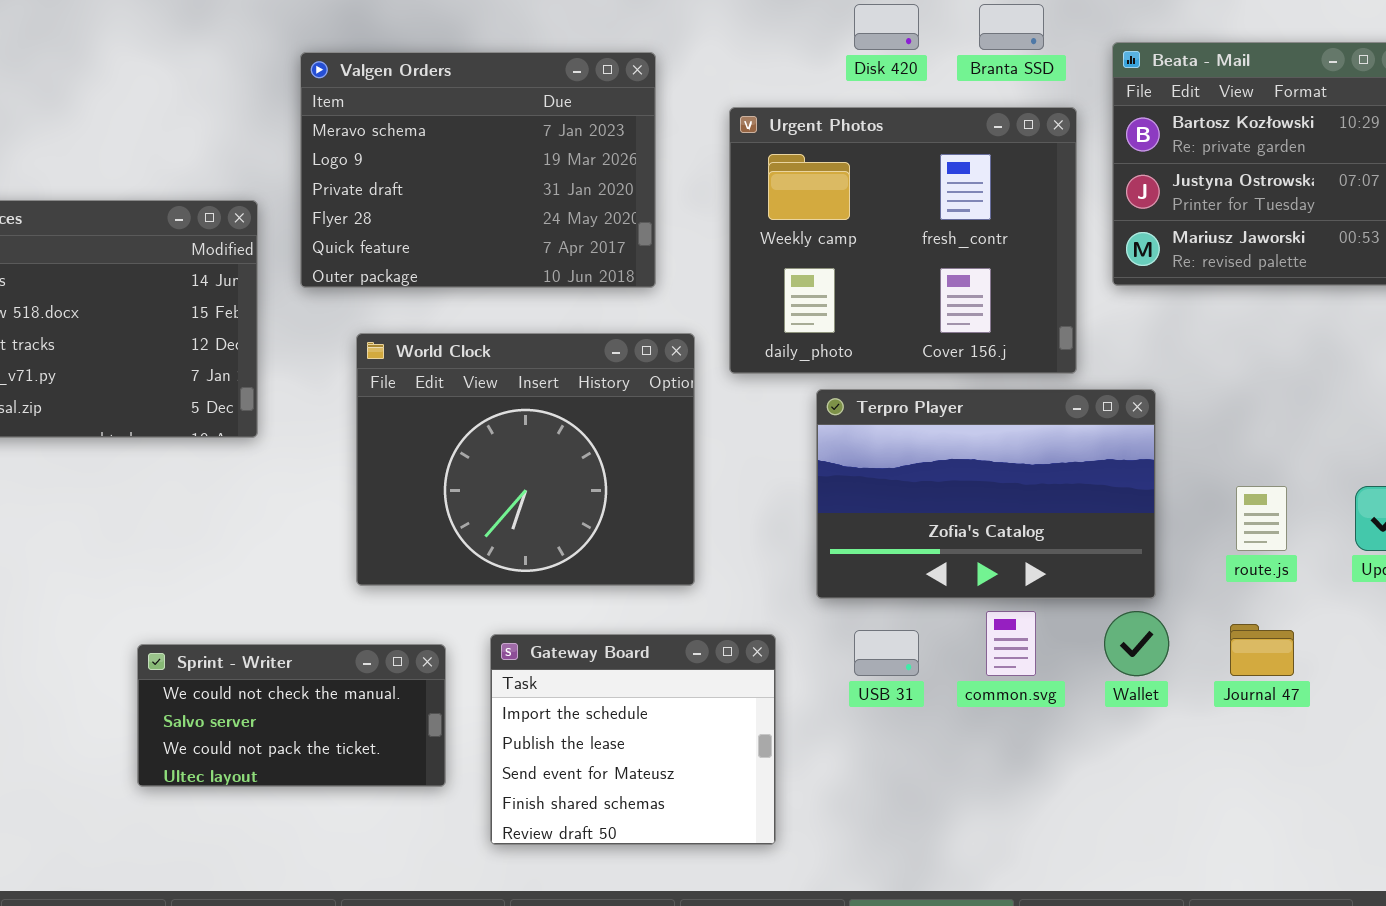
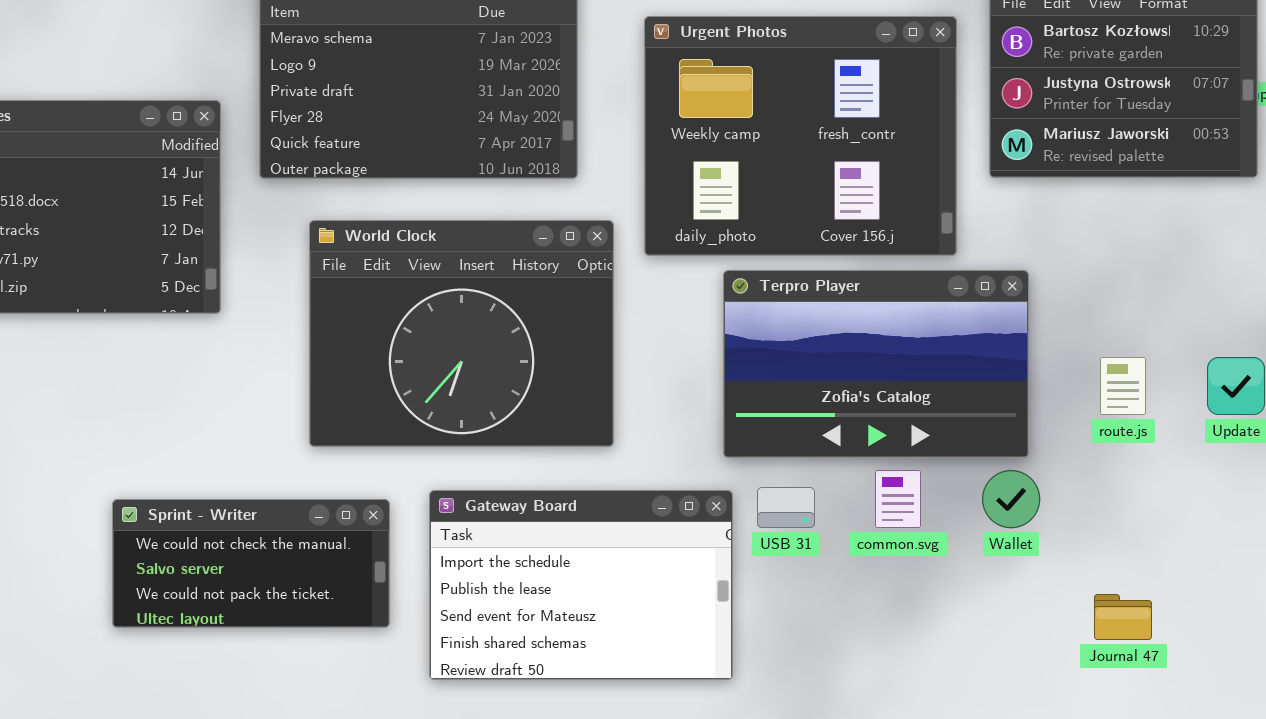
Journal 47: [1230,624,1294,676] -> [1094,594,1152,640], moved
Gateway Board: [490,634,776,845] -> [429,490,733,680], resized

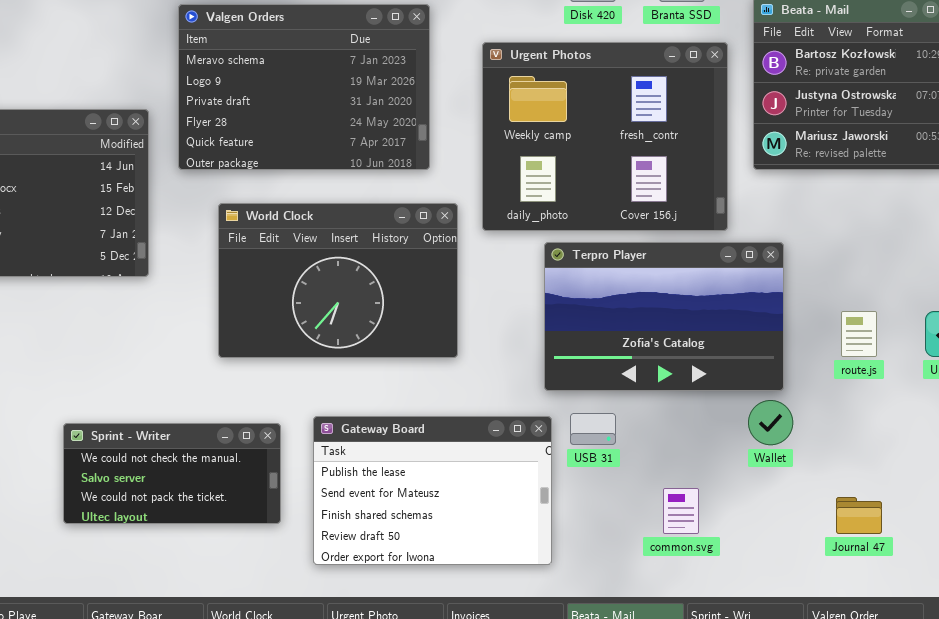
World Clock: [309,220,614,447] -> [218,203,458,358], resized
common.svg: [875,470,921,528] -> [663,488,699,534], moved
Gateway Board: [429,490,733,680] -> [313,416,552,565], scrolled down 1 row

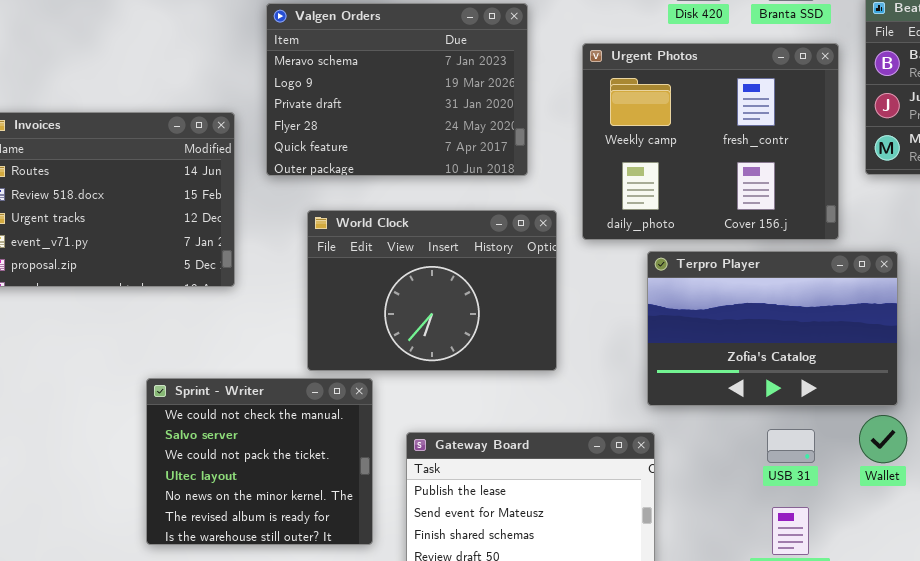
USB 31: [570,413,616,445] -> [767,429,815,463], moved
Sprint - Writer: [63,423,281,524] -> [146,378,373,545], resized

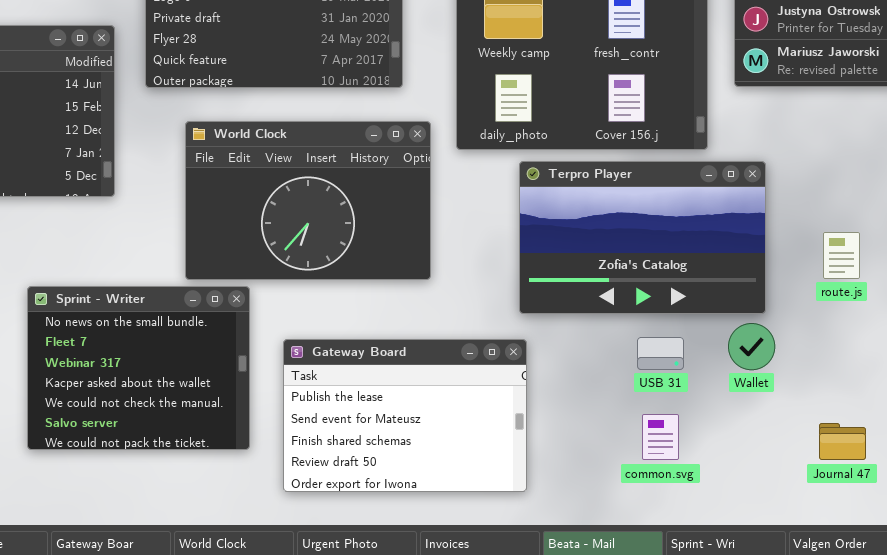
Sprint - Writer: [146,378,373,545] -> [27,286,250,450], scrolled up 4 rows

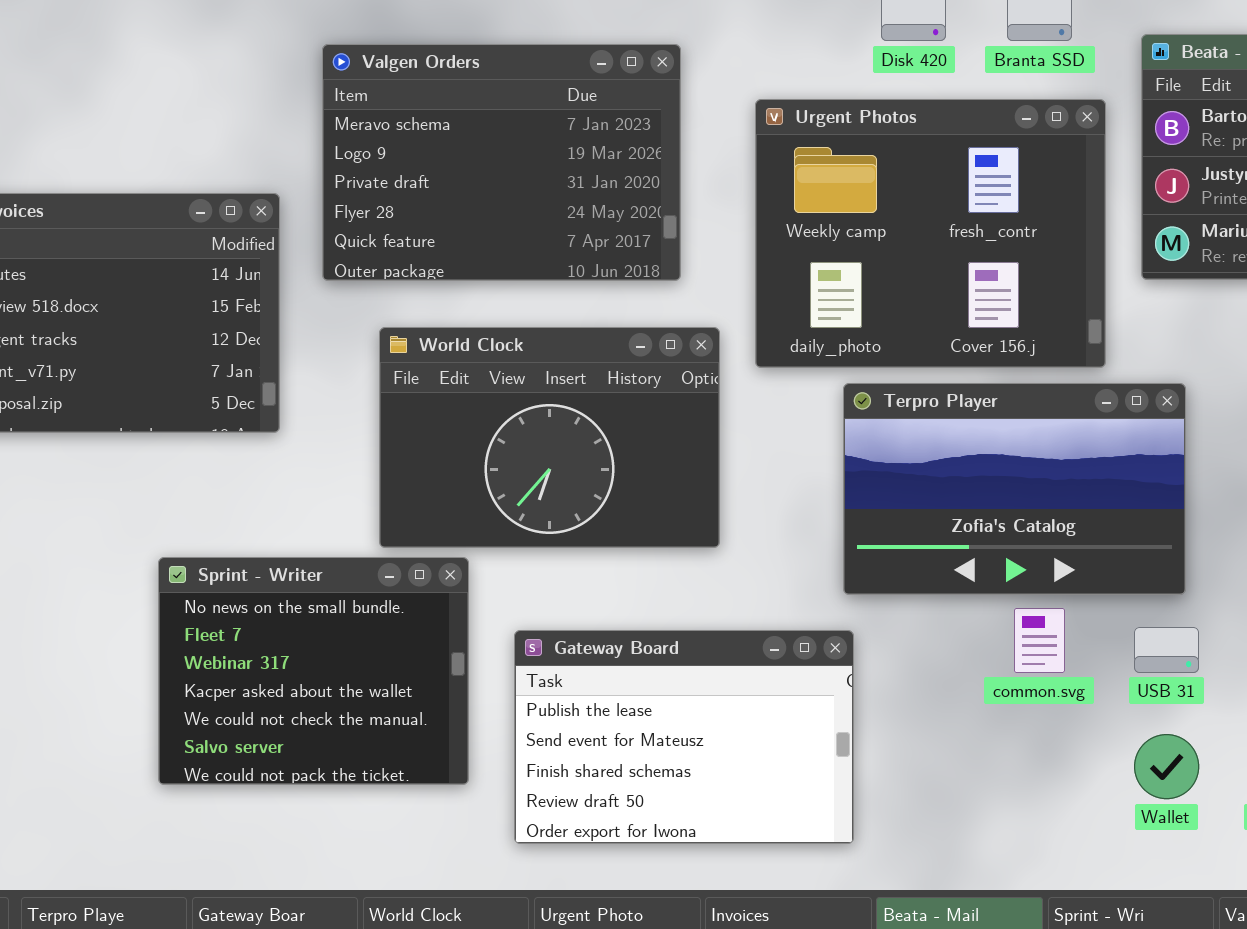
Wallet: [728,323,775,370] -> [1134,734,1199,799], moved
USB 31: [637,337,684,370] -> [1134,627,1199,673], moved
common.svg: [642,414,679,460] -> [1014,608,1065,673], moved

